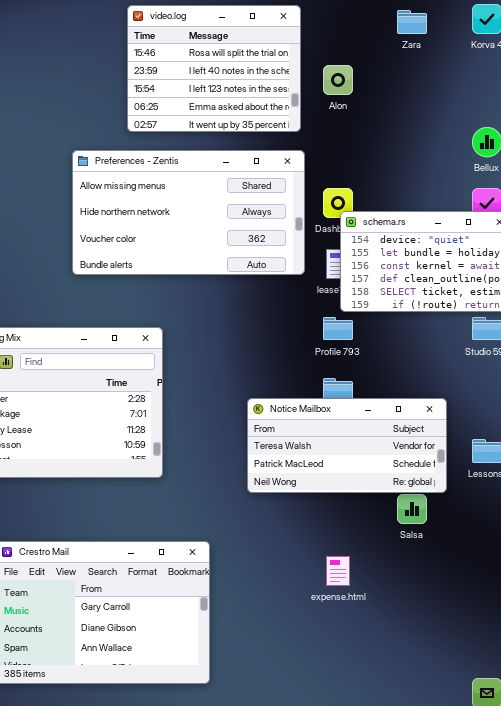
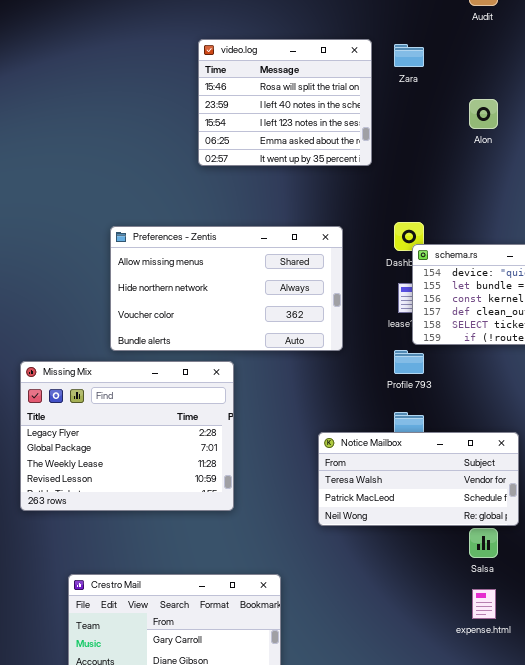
Zara: [397,10,427,34] -> [394,44,424,67], moved
Alon: [323,65,353,95] -> [469,99,498,129], moved
Preferences - Zentis: [72,150,305,275] -> [110,226,343,351], moved
expense.html: [326,556,350,586] -> [472,589,496,619], moved

